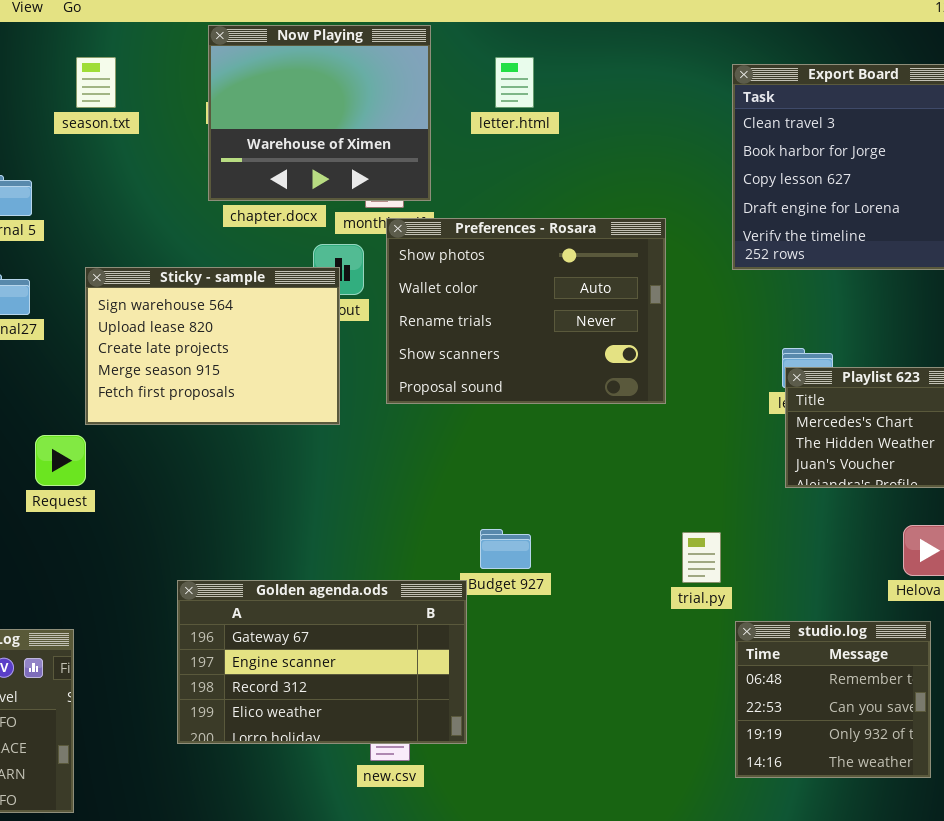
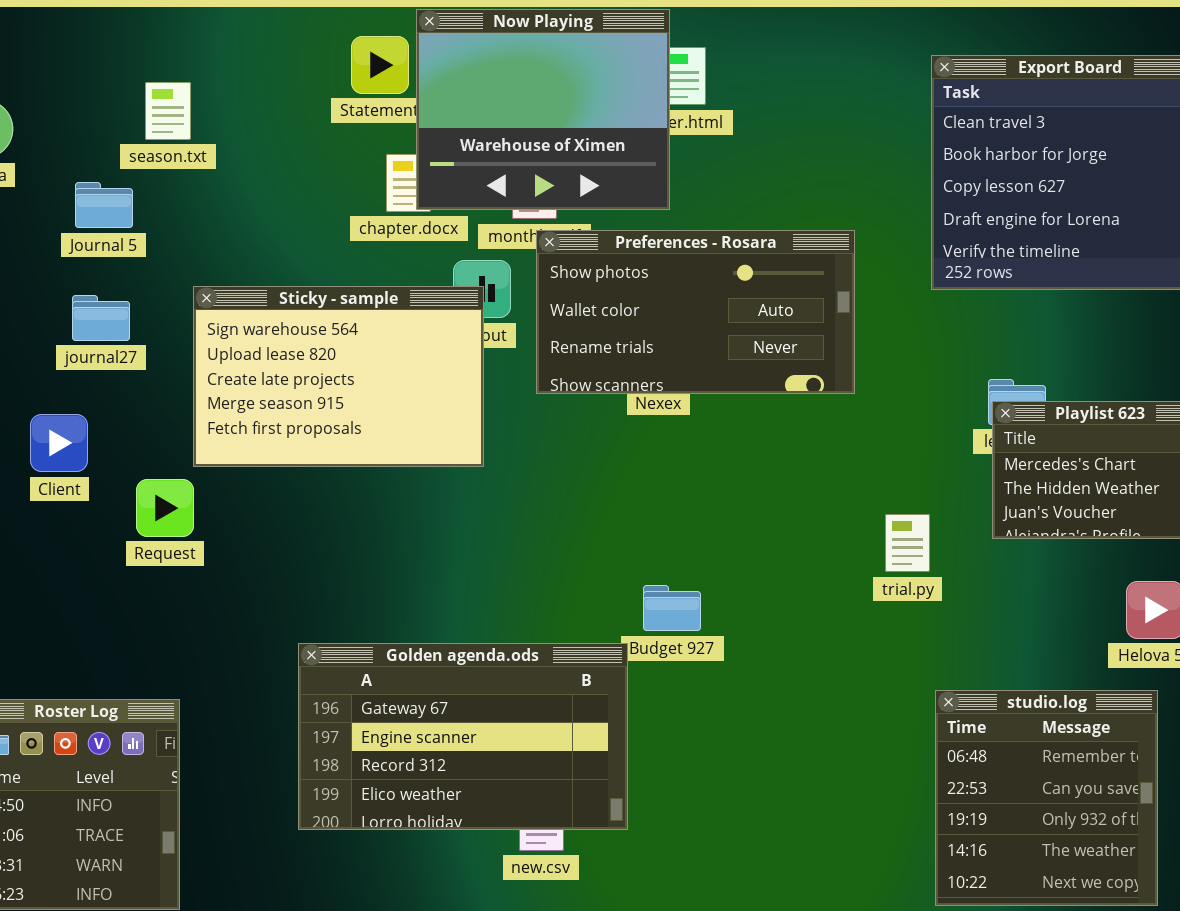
Now Playing: [208,25,431,201] -> [416,9,670,210], moved
season.txt: [76,57,116,108] -> [145,82,191,140], moved
Preferences - Rosara: [386,218,666,404] -> [536,230,855,394], resized
trial.py: [682,532,721,583] -> [885,514,930,572], moved
studio.log: [735,621,931,778] -> [935,690,1158,906], resized

